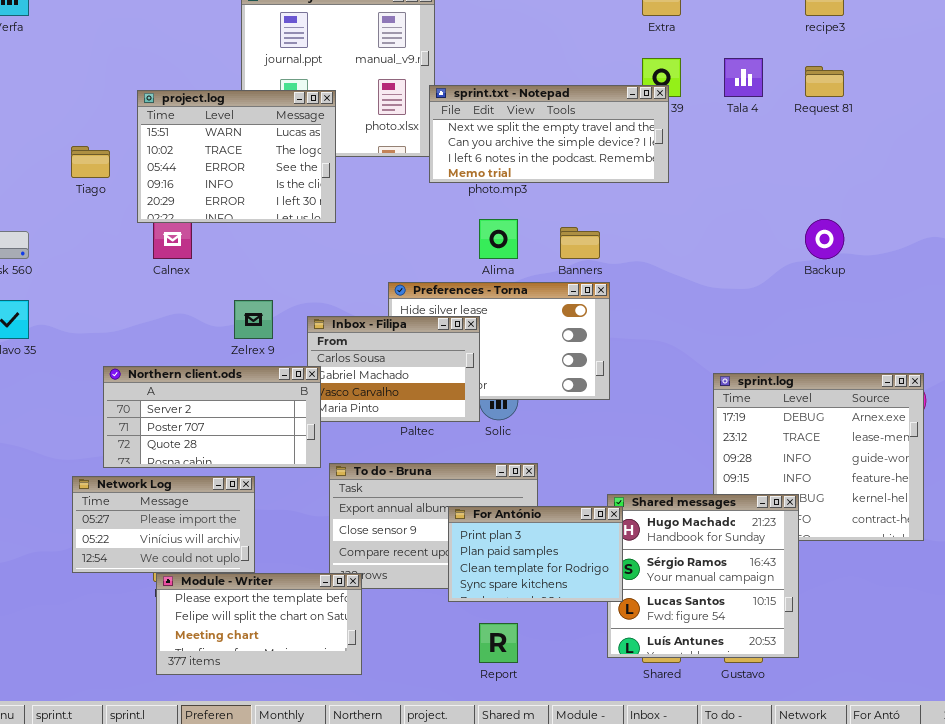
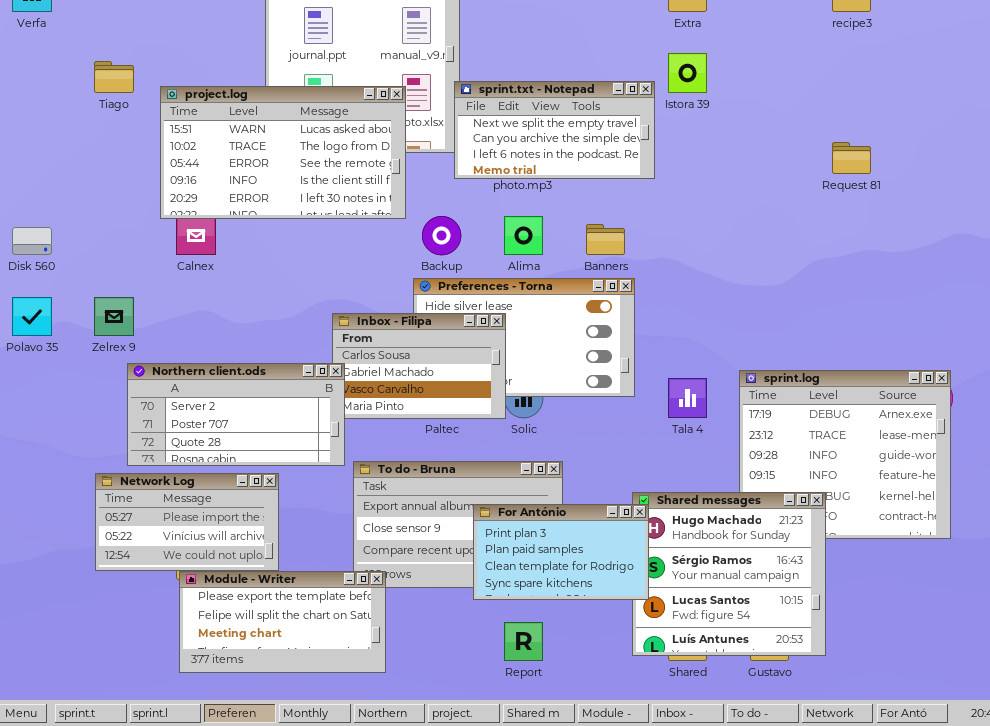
Tala 4: [724,58,763,97] -> [668,378,707,418], moved
Request 81: [805,66,844,97] -> [832,142,871,174], moved
sprint.txt - Notepad: [429,85,669,183] -> [454,81,655,179], resized
project.log: [137,90,336,223] -> [160,86,406,219], resized
Tiago: [71,146,110,178] -> [94,61,134,93], moved
Backup: [805,219,844,259] -> [422,216,461,255], moved
Zelrex 9: [234,300,273,339] -> [94,297,134,336], moved

